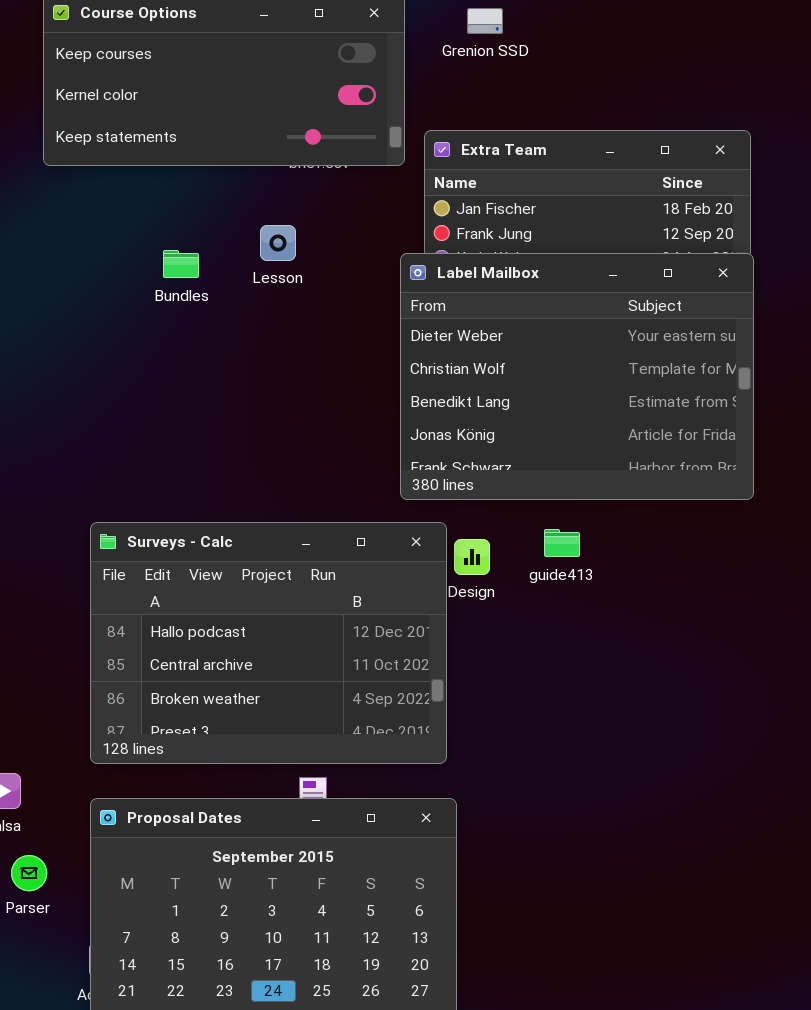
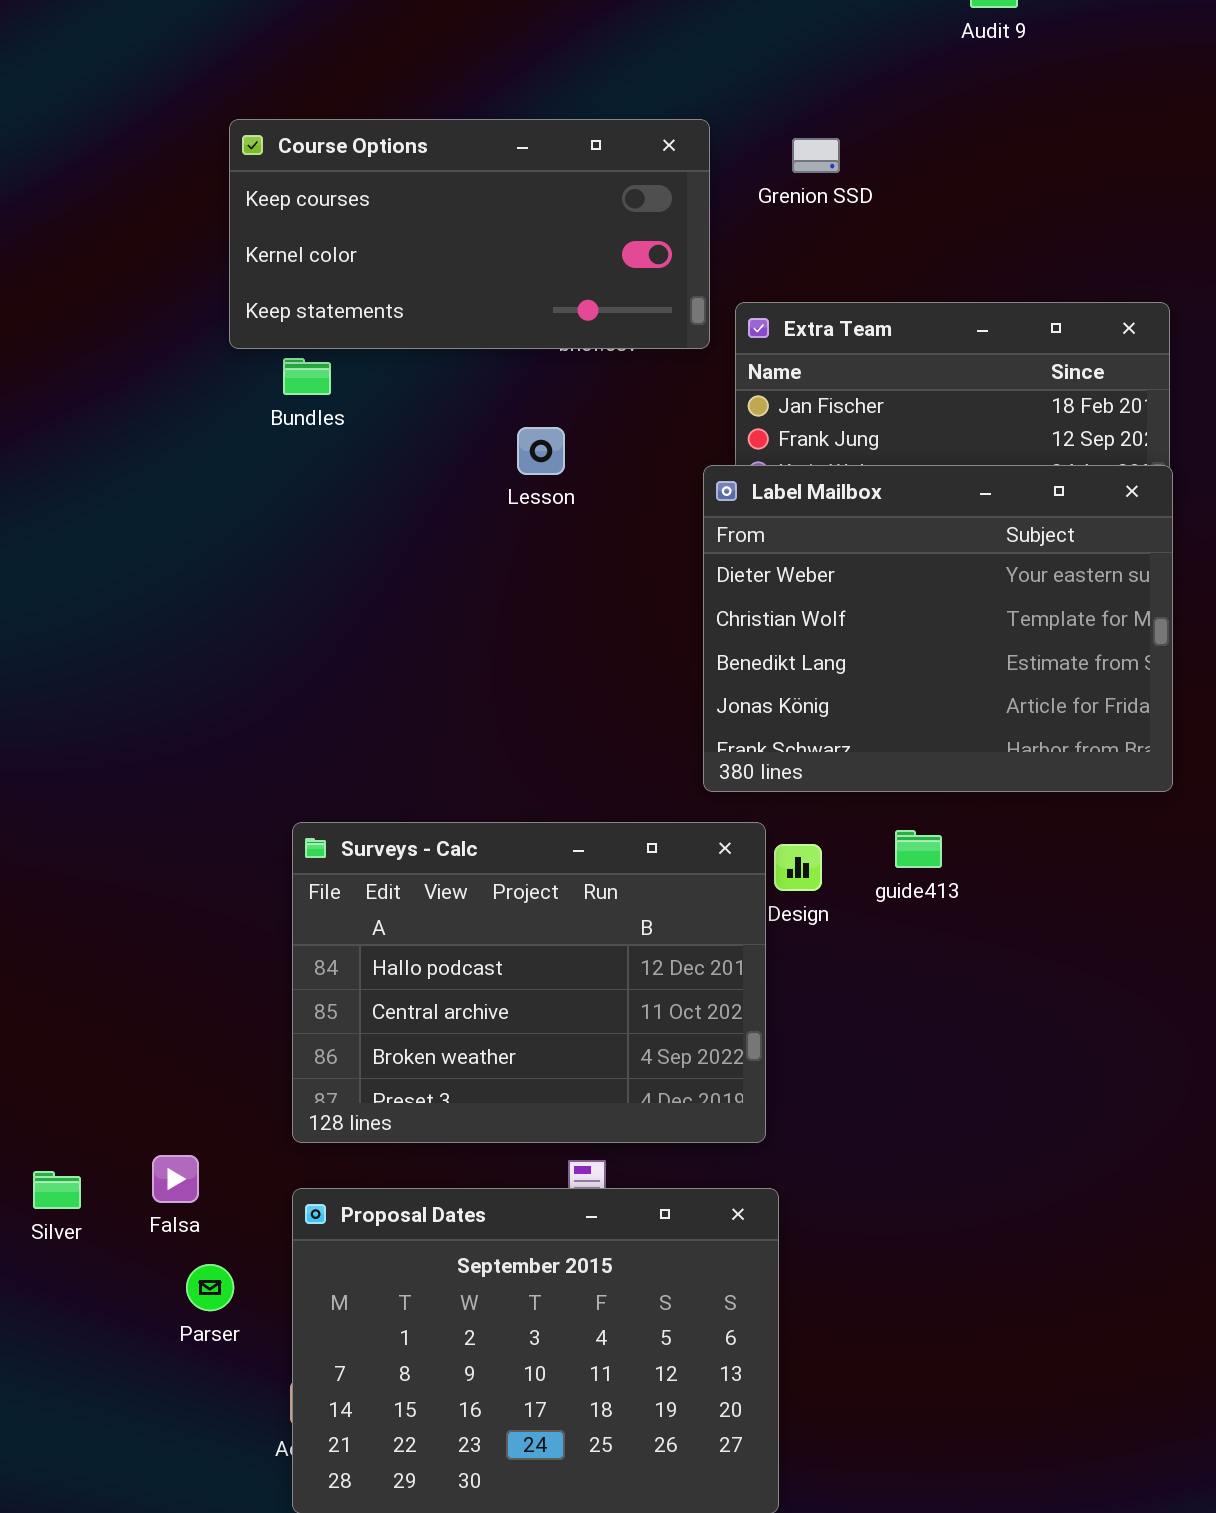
Bundles: [163,250,199,278] -> [283,358,331,395], moved

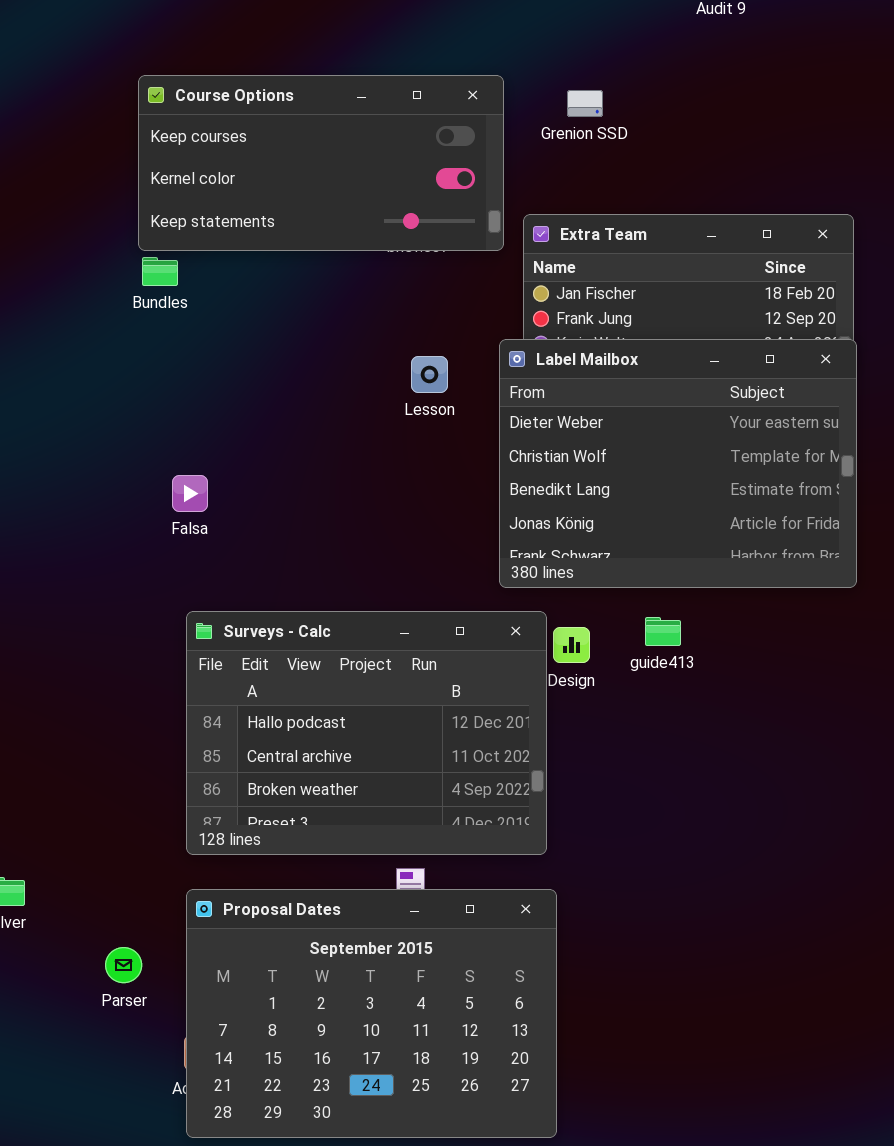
Bundles: [283,358,331,395] -> [142,257,178,286], moved
Lesson: [517,427,565,475] -> [411,356,448,393], moved
Falsa: [152,1155,199,1203] -> [172,475,208,512], moved

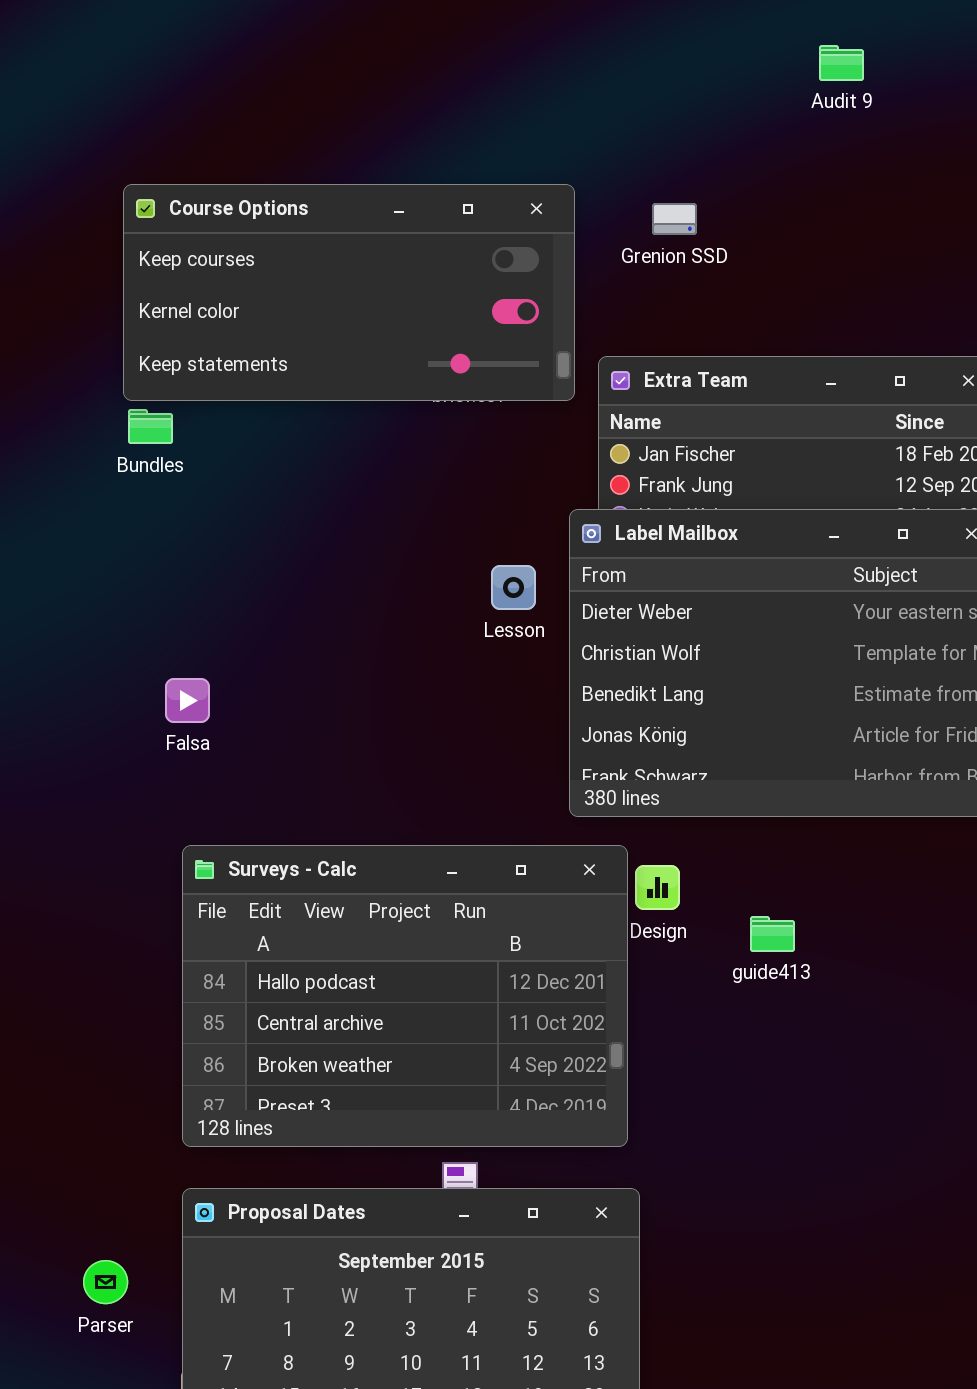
Lesson: [411,356,448,393] -> [491,565,536,610], moved
guide413: [645,617,681,646] -> [750,916,795,952], moved

